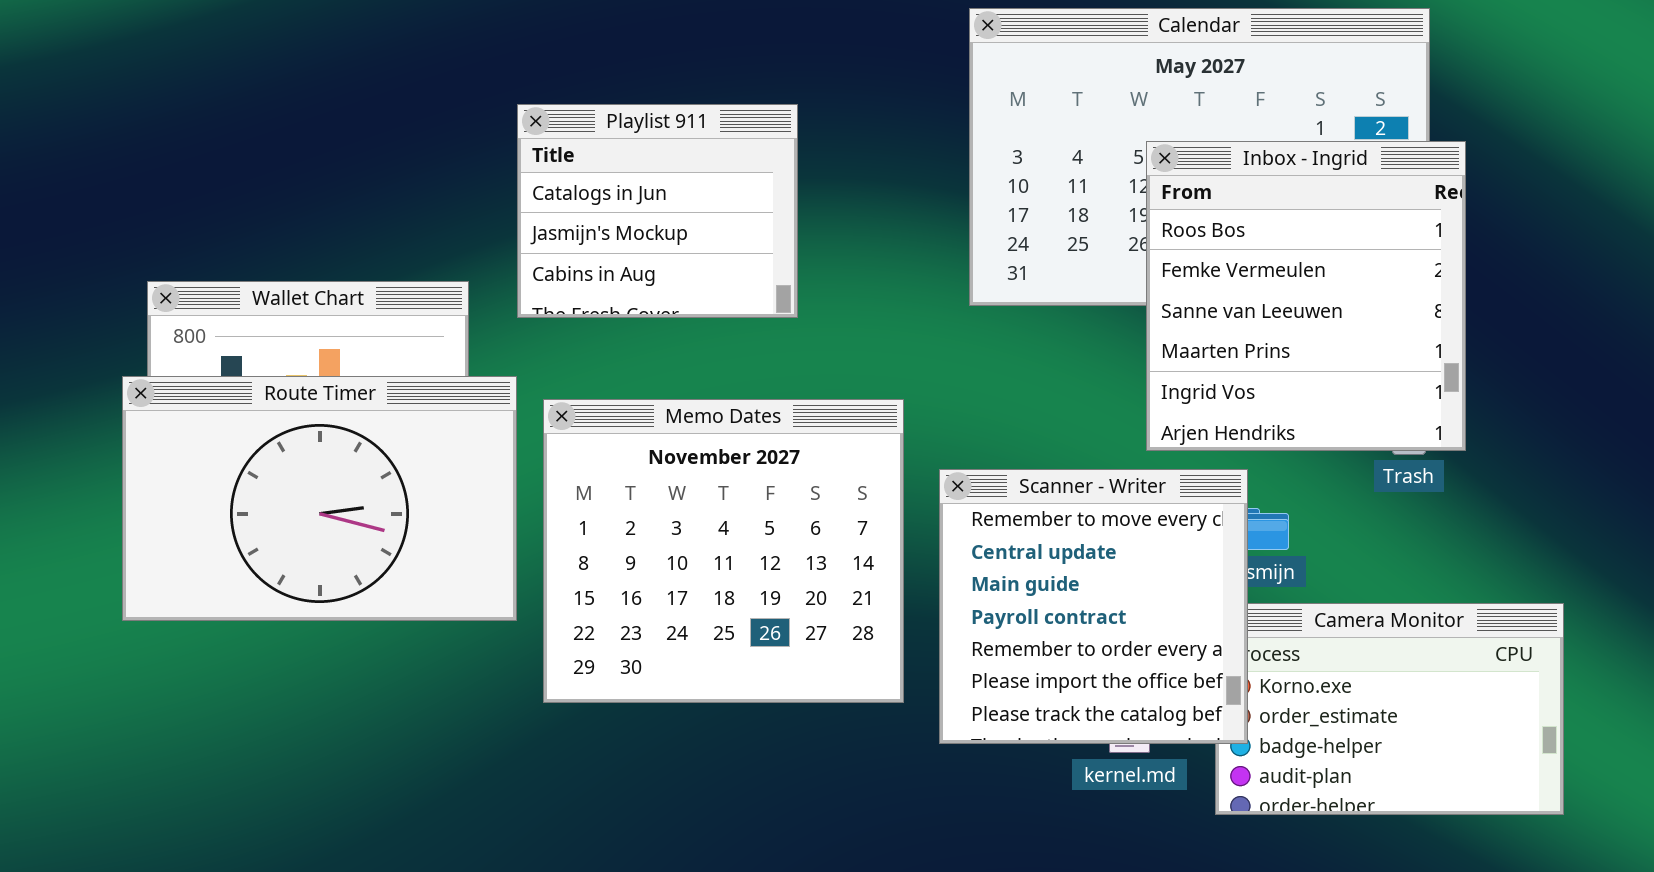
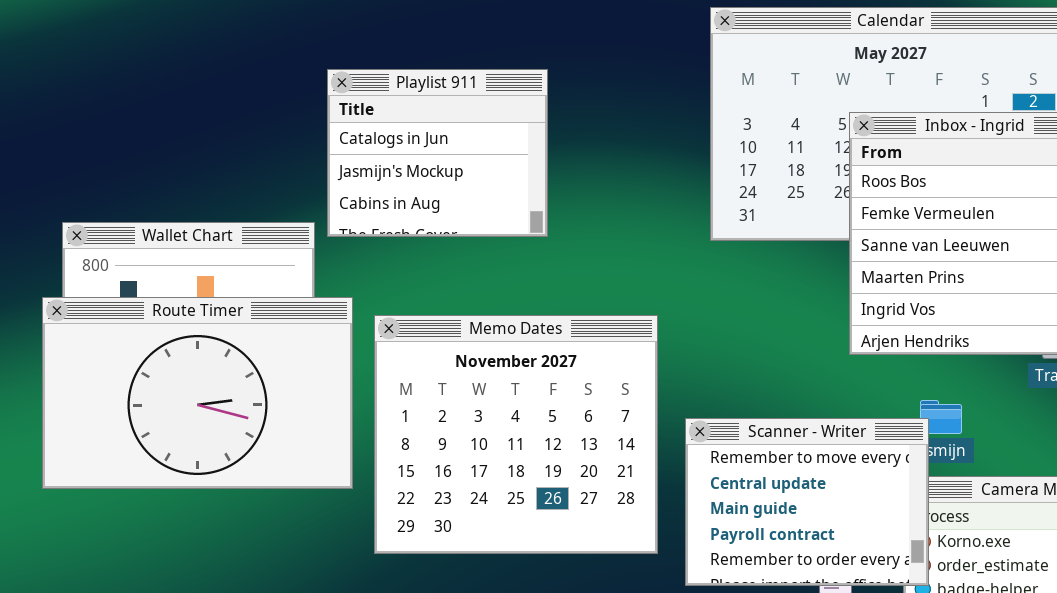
Playlist 911: [517,104,798,318] -> [327,69,548,237], moved
Scanner - Writer: [939,469,1248,744] -> [685,418,929,586], resized

